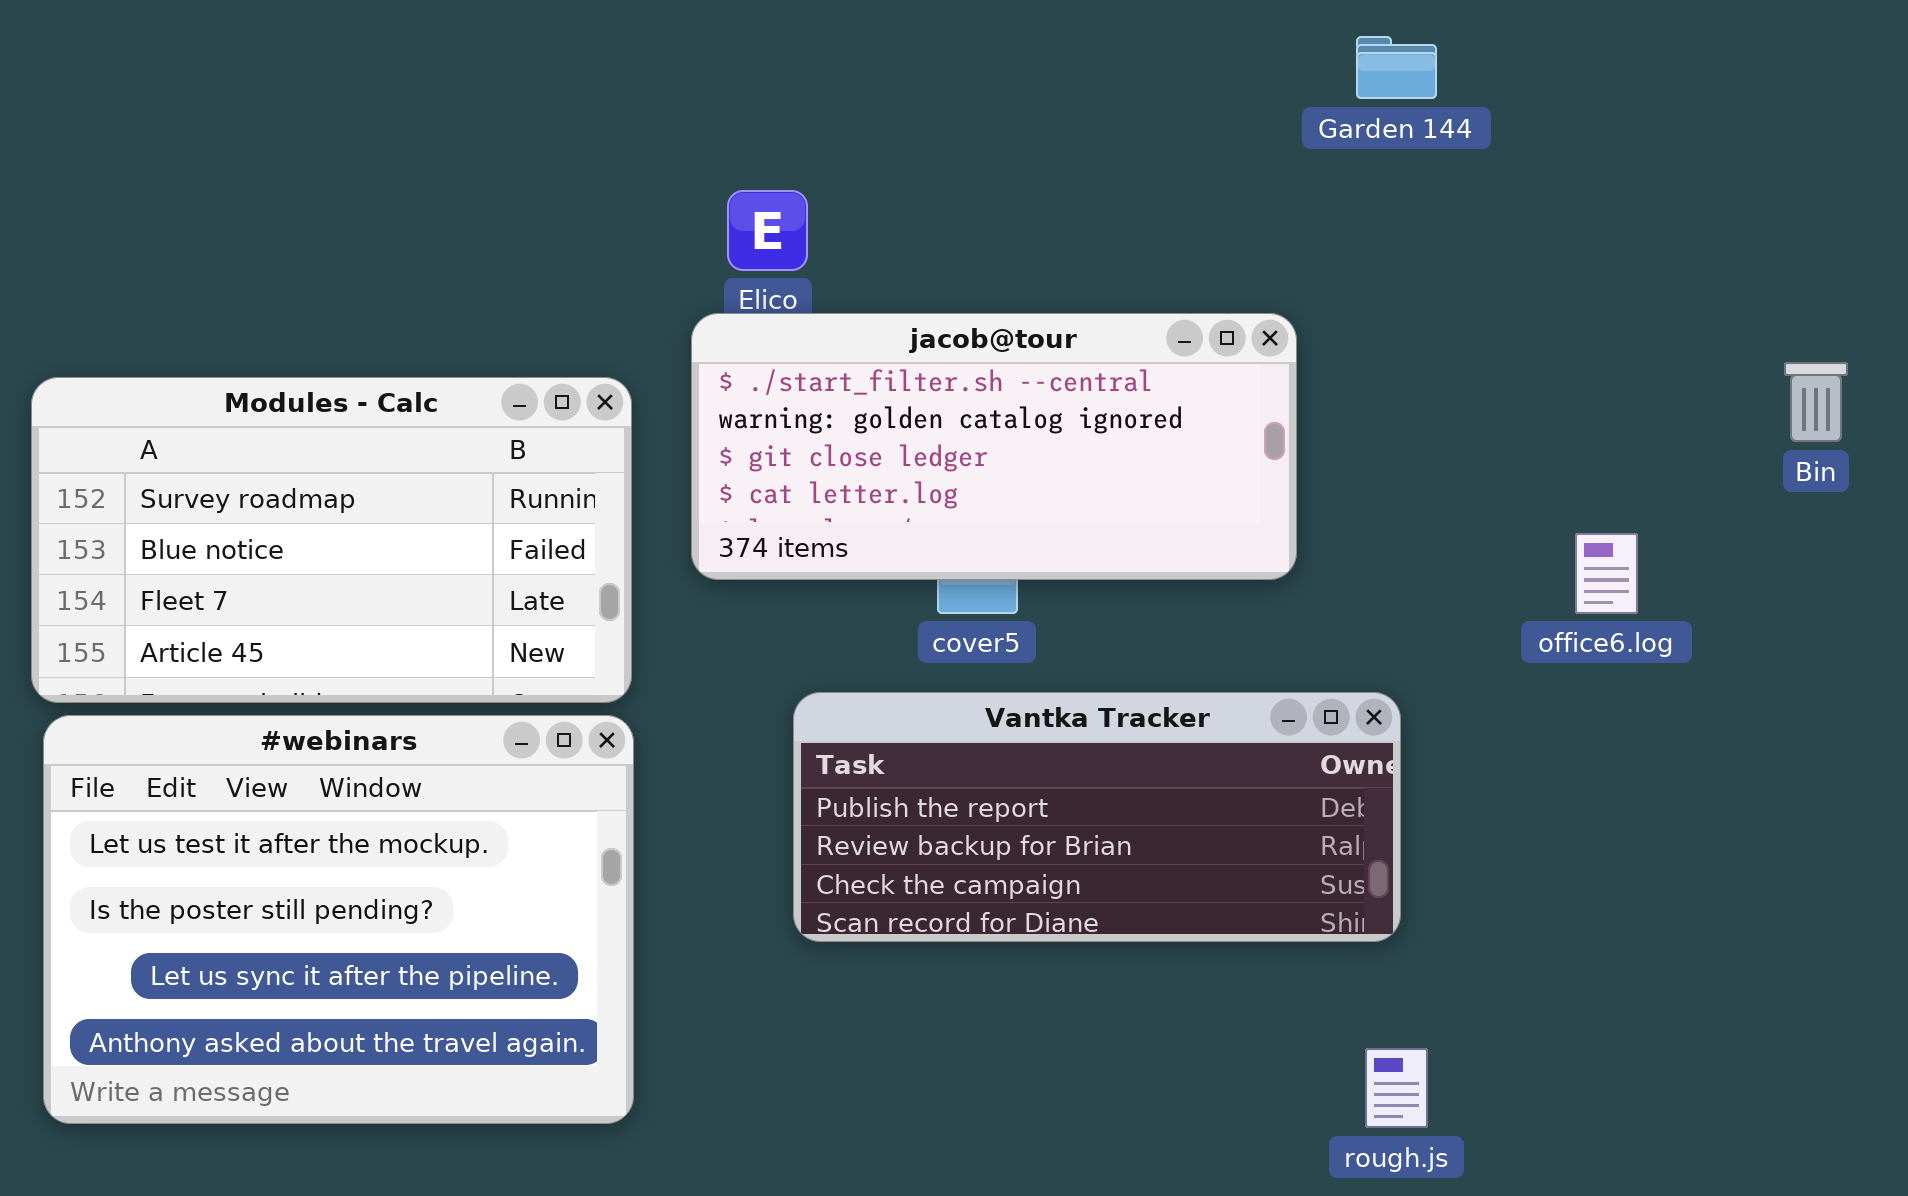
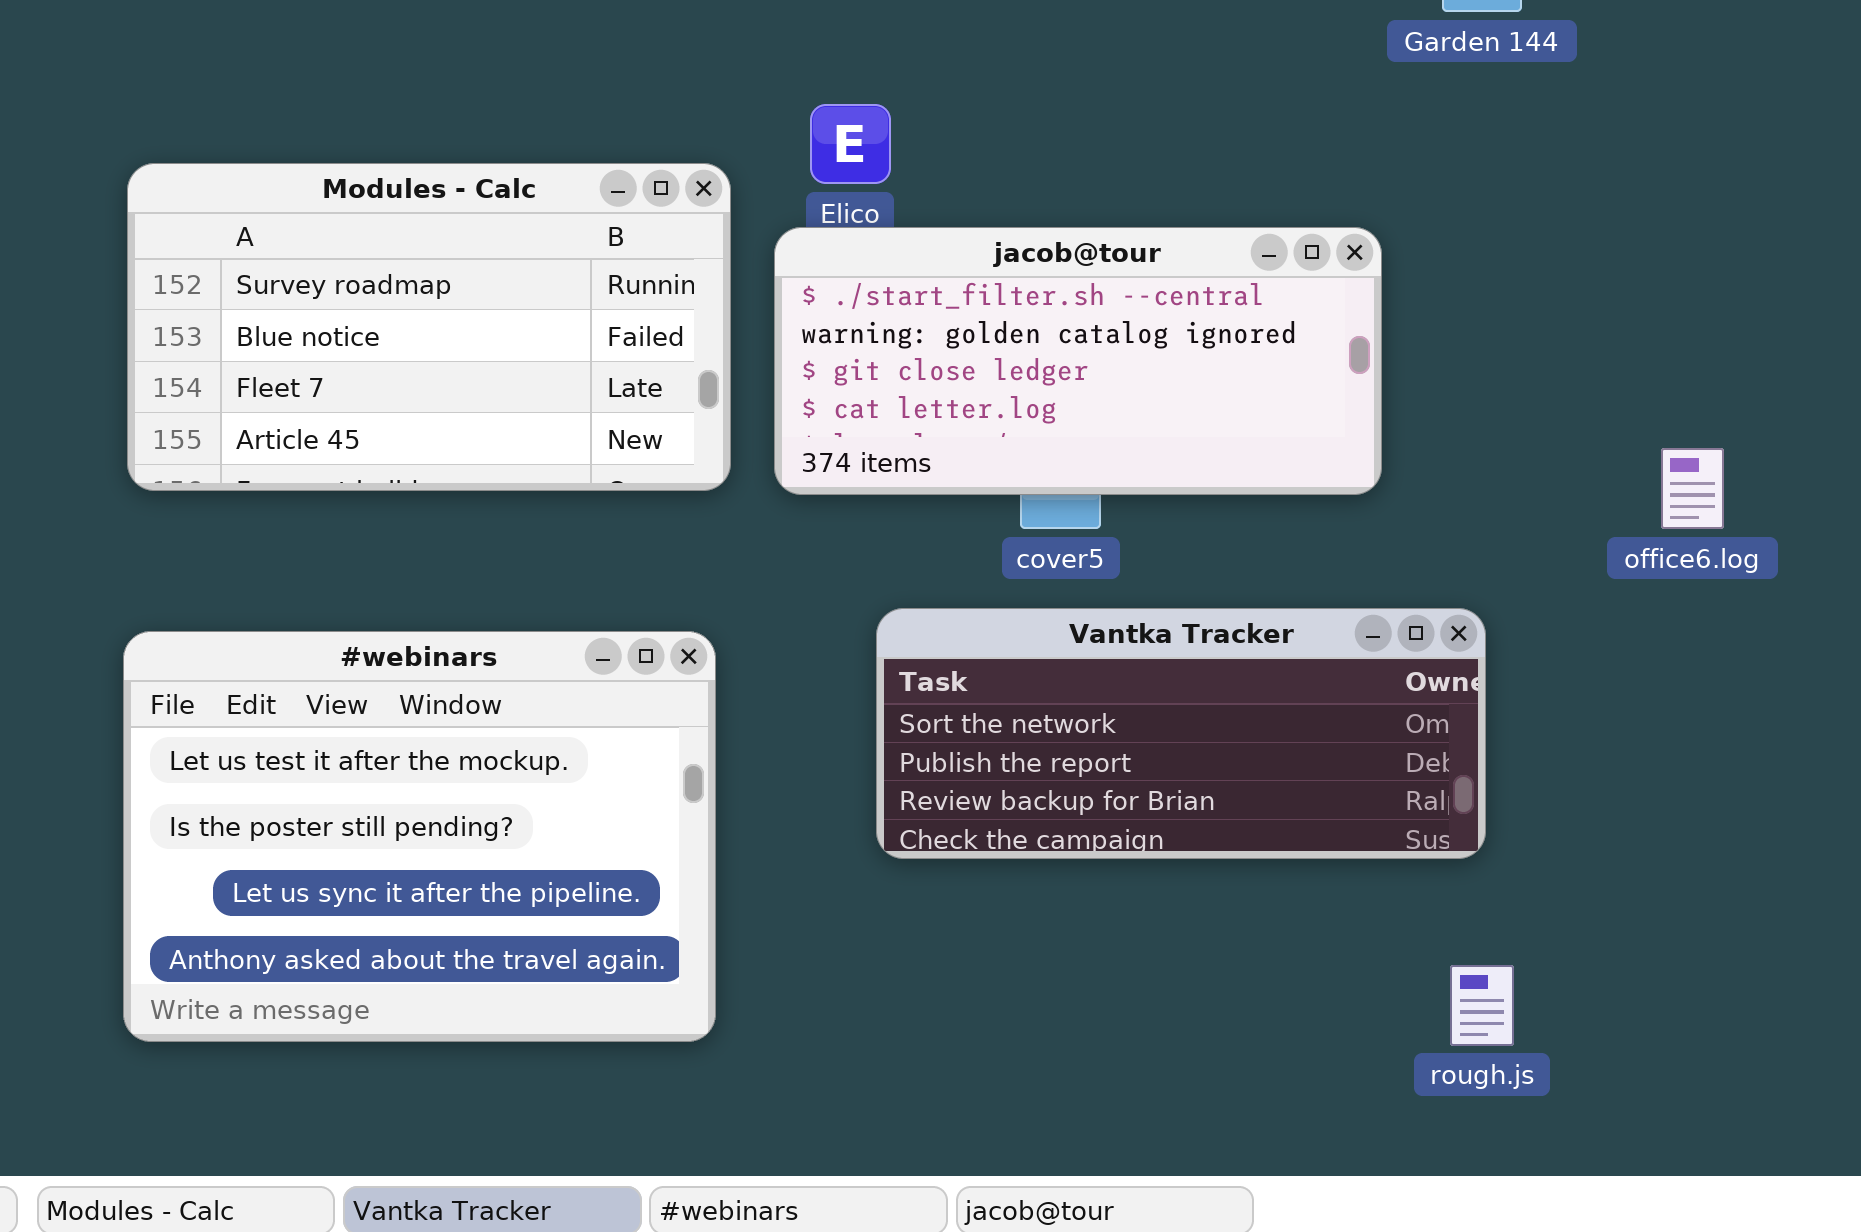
Modules - Calc: [31,377,632,703] -> [127,163,731,491], moved
Vantka Tracker: [793,692,1401,942] -> [876,608,1486,859], scrolled up 1 row

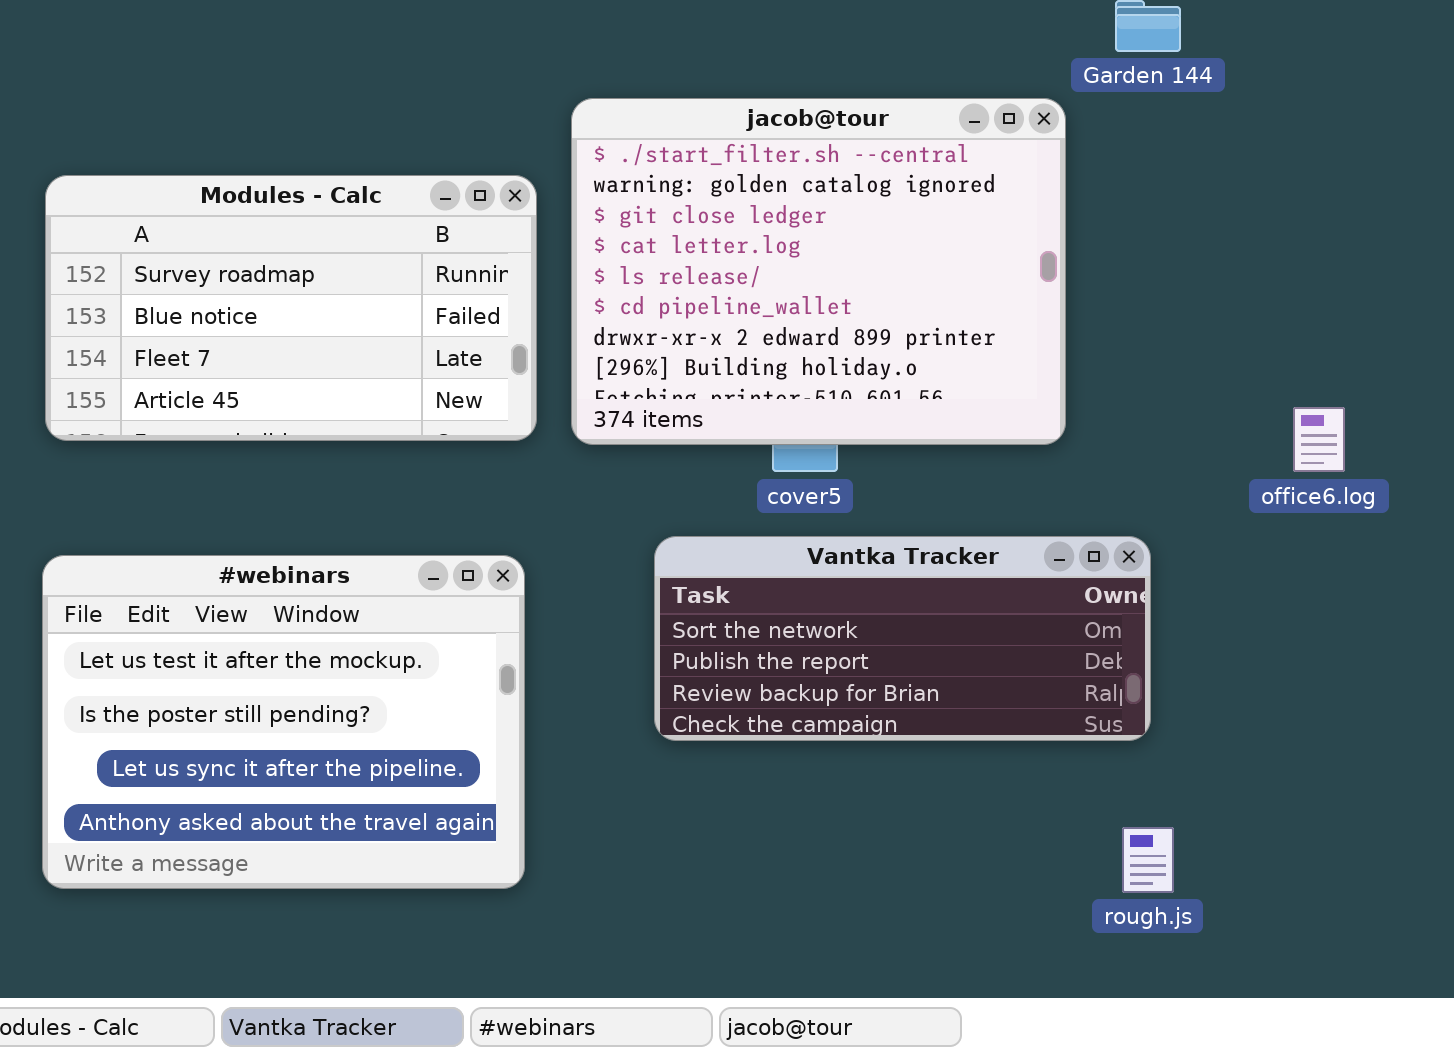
jacob@tour: [774,227,1382,495] -> [571,98,1066,445], resized

